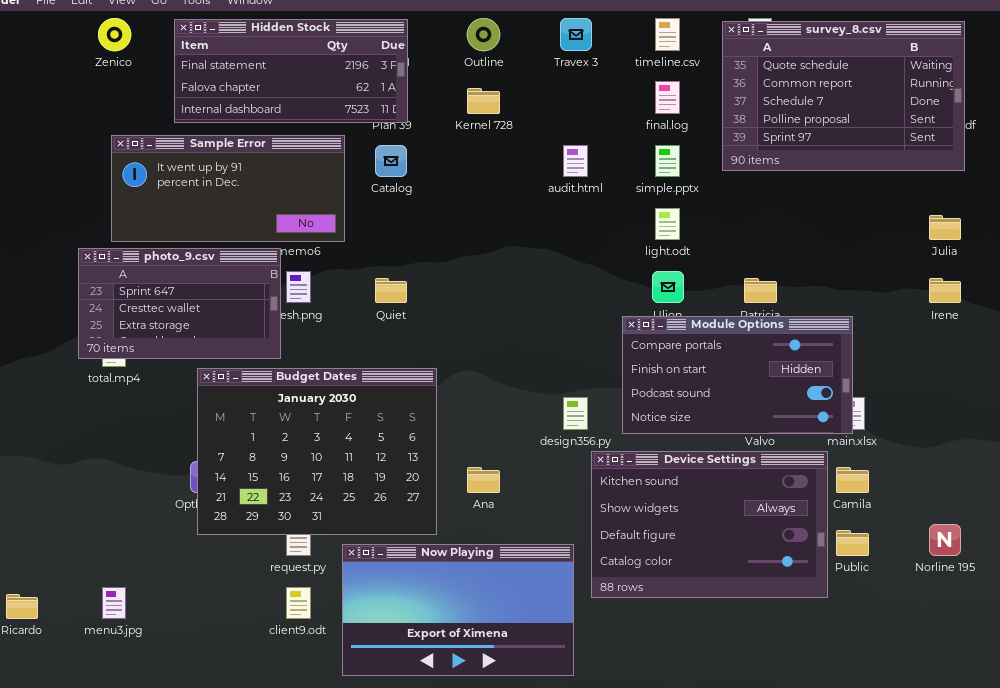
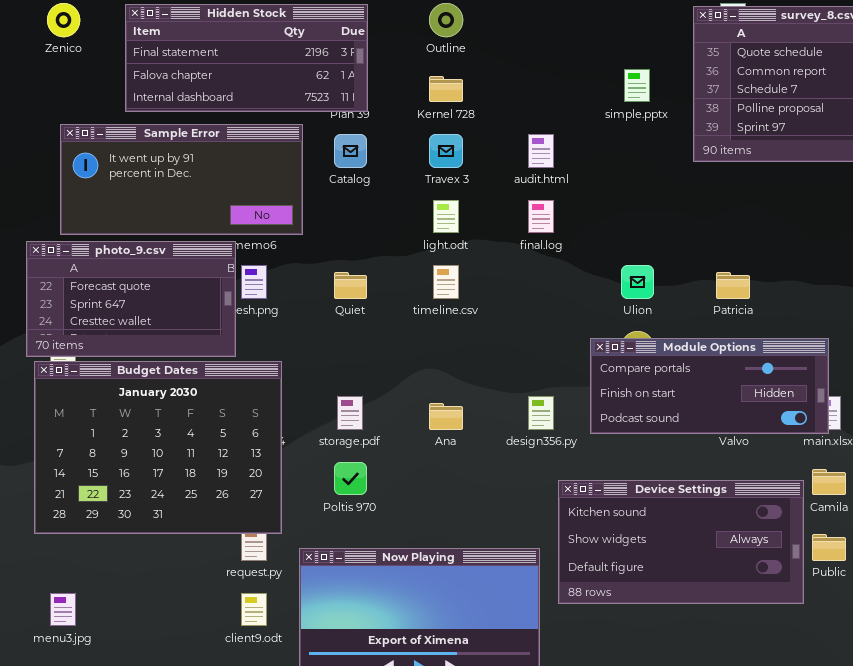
Travex 3: [560,18,592,51] -> [429,134,463,168], moved
timeline.csv: [655,18,680,51] -> [433,265,459,299], moved
final.log: [655,81,680,114] -> [528,200,554,233], moved
simple.pptx: [655,145,680,177] -> [624,69,650,102], moved
light.odt: [655,208,680,240] -> [433,200,459,233], moved
photo_9.csv: [78,248,281,359] -> [26,241,236,357], scrolled up 1 row
Module Options: [622,316,853,434] -> [590,338,829,434], resized
Budget Dates: [197,368,437,535] -> [34,361,282,534], moved
Device Settings: [591,451,828,598] -> [558,480,804,604], resized
Ana: [467,467,500,493] -> [429,403,463,430], moved

